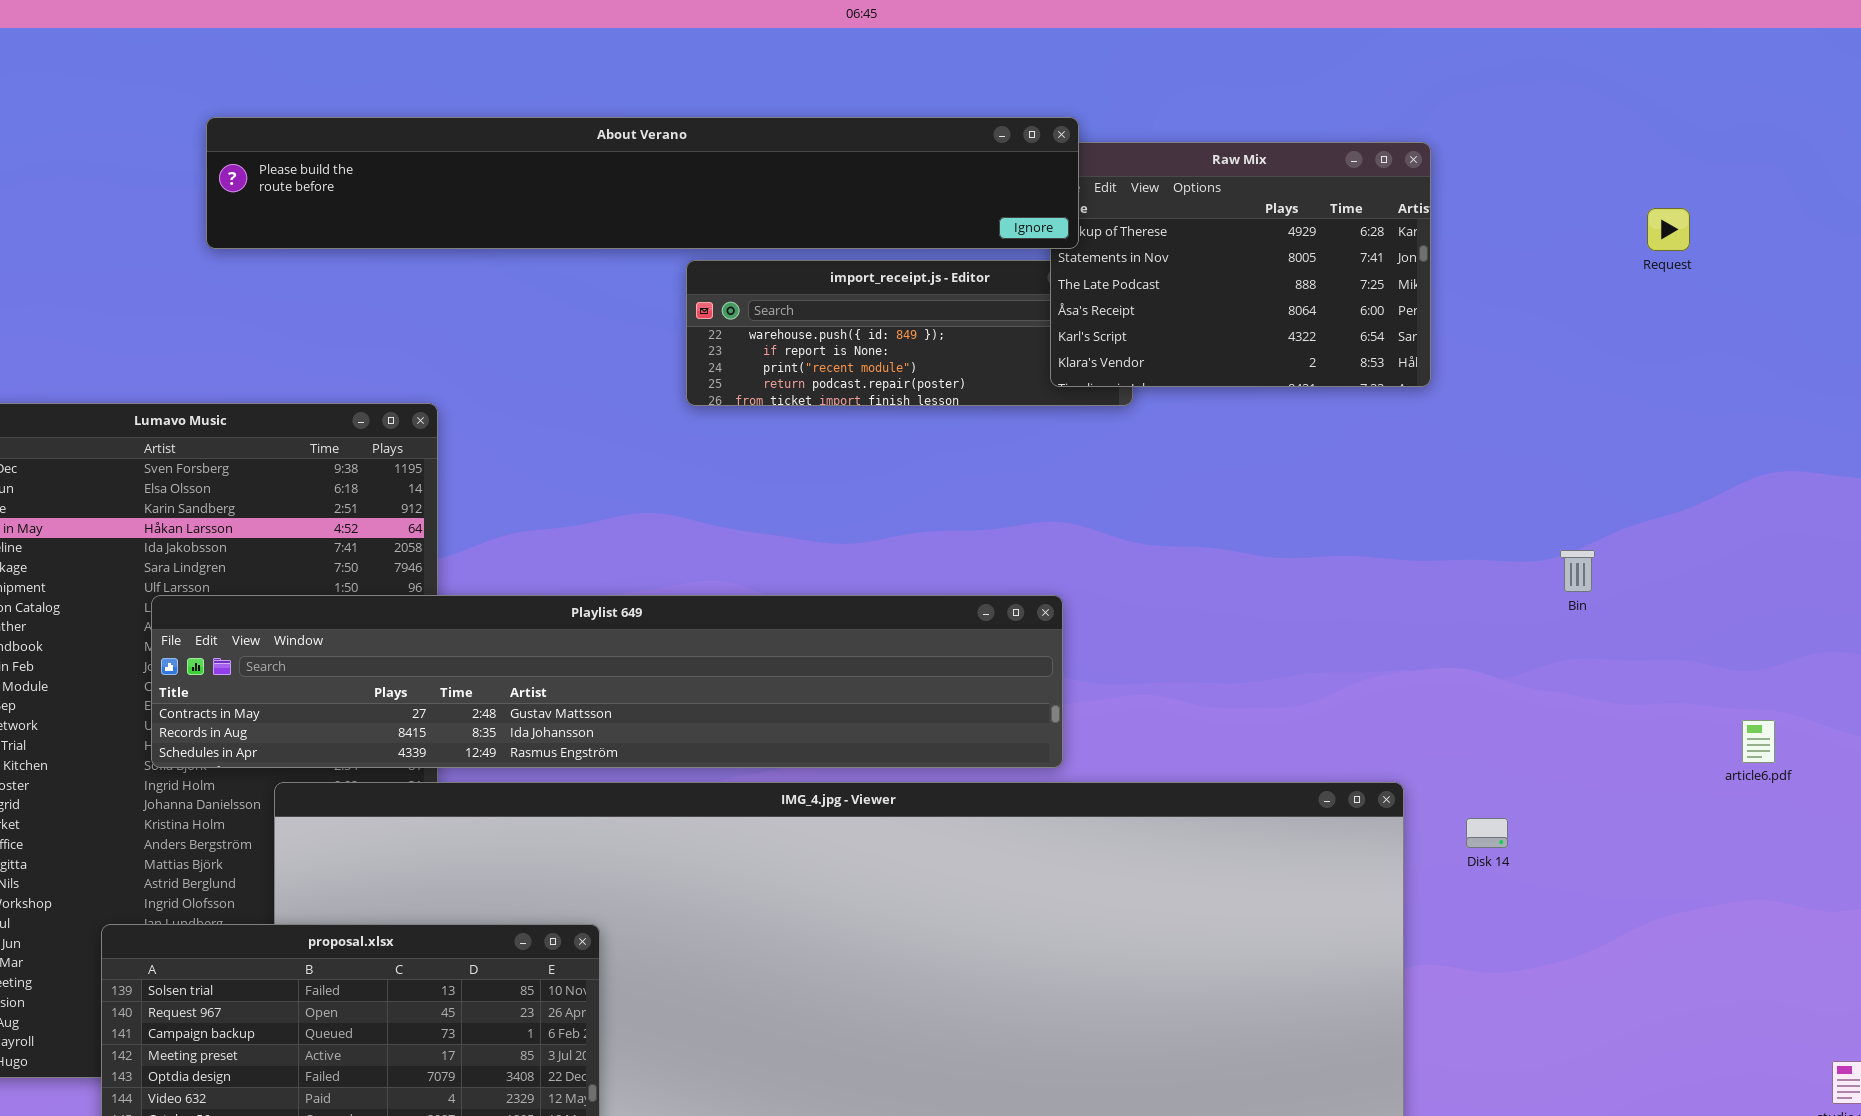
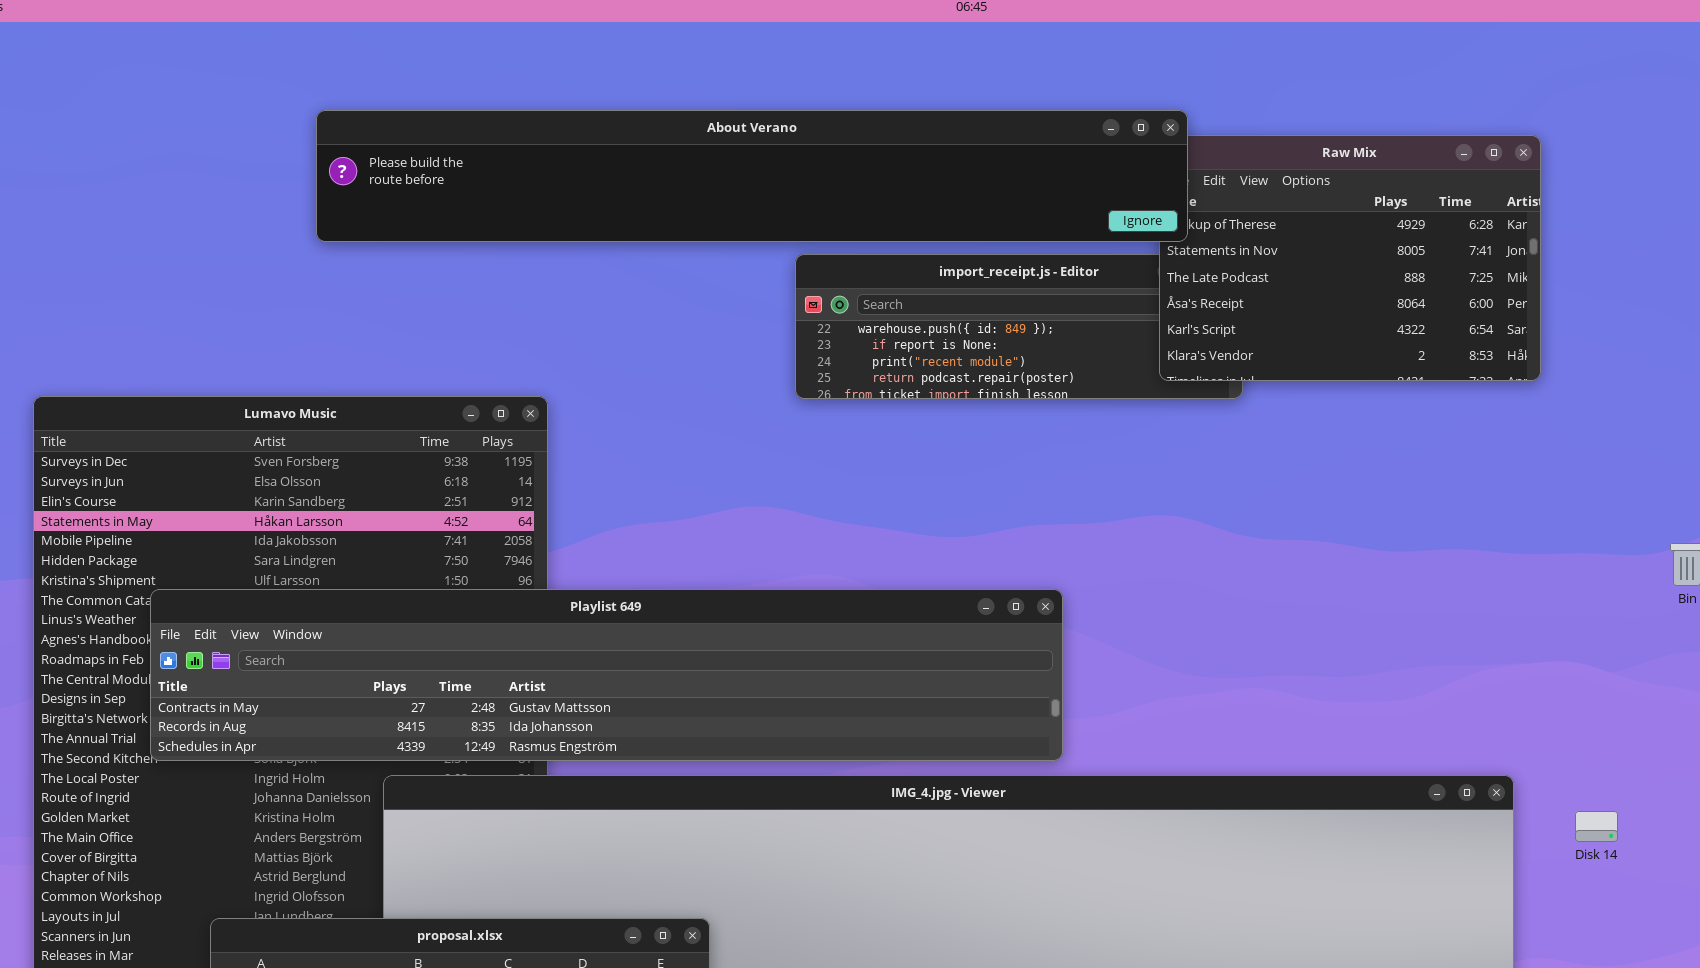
Playlist 649: [151,595,1063,768] -> [150,589,1063,761], moved

